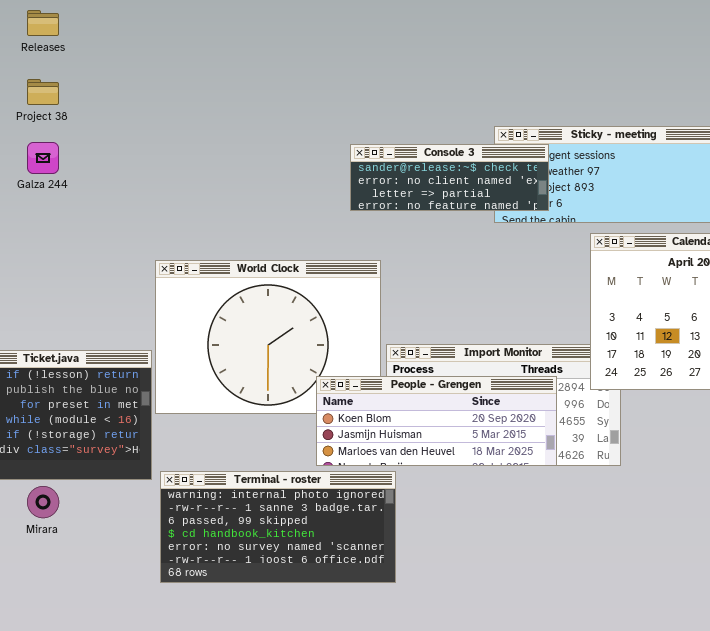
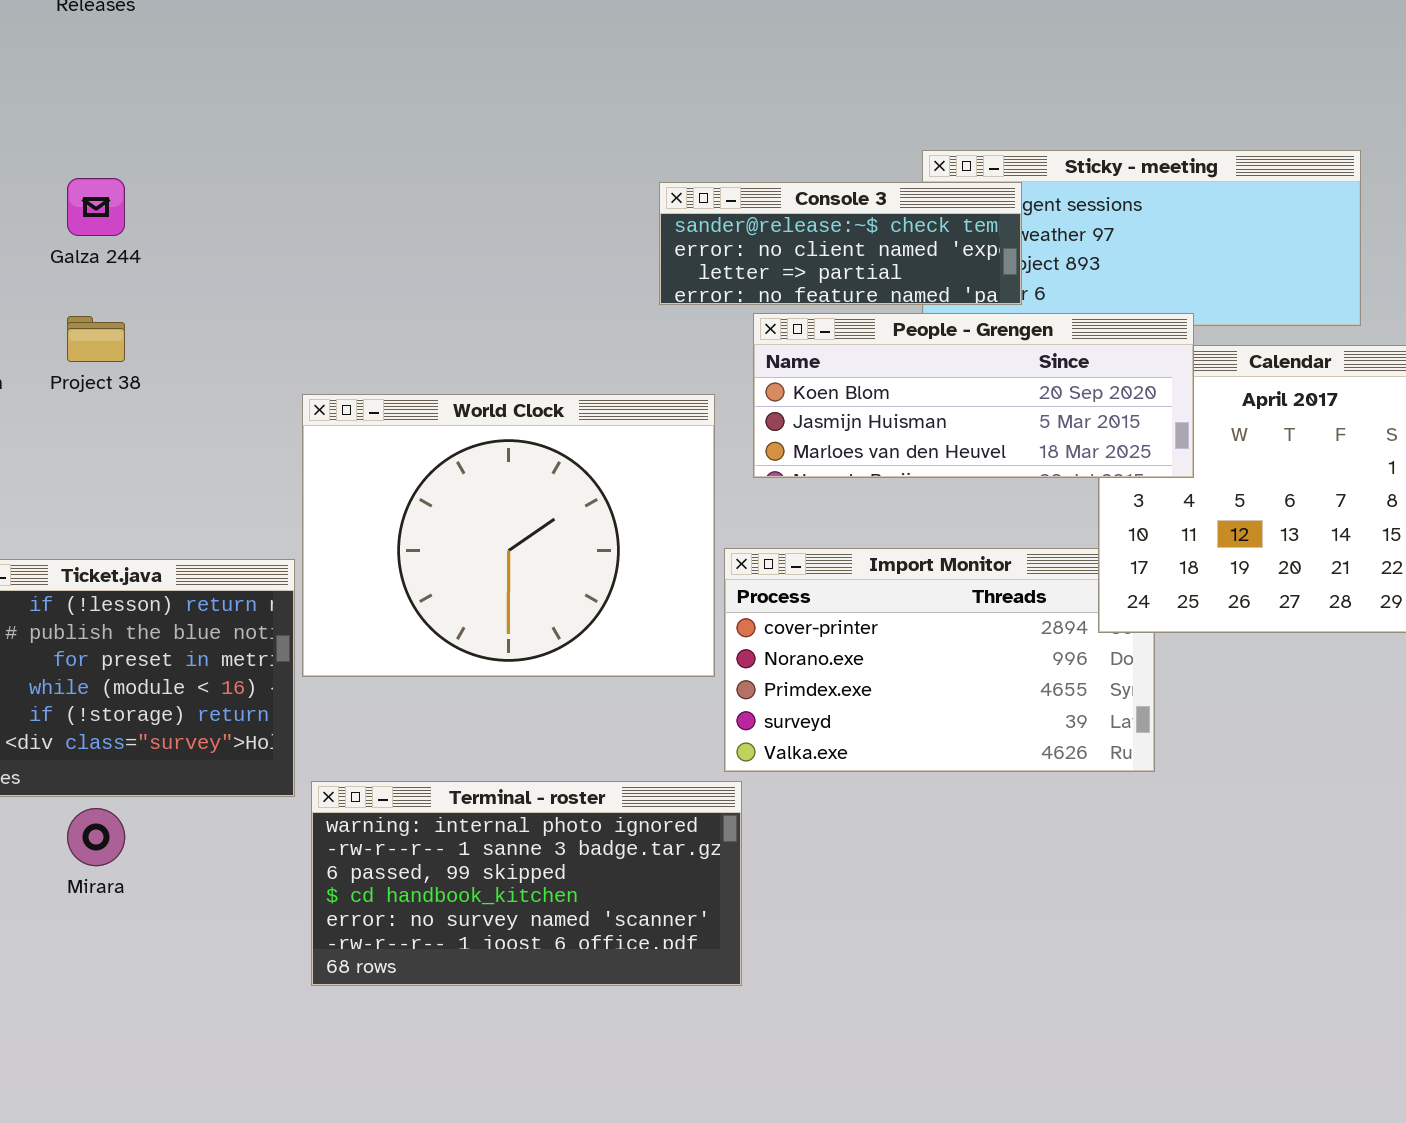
Project 38: [27,79,59,105] -> [67,316,125,362], moved
People - Grengen: [316,376,557,466] -> [753,313,1194,478], moved

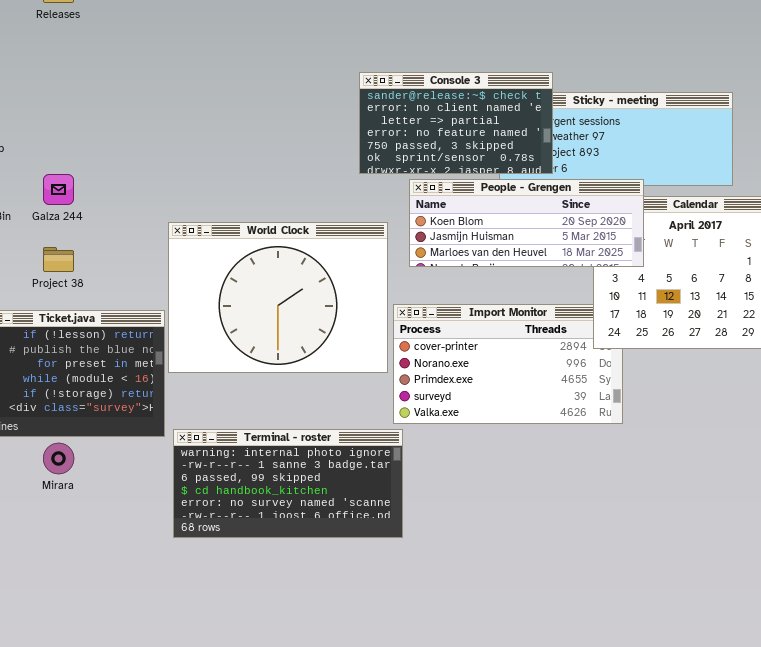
Galza 244: [67,178,125,236] -> [43,174,74,205], moved
Console 3: [659,182,1022,305] -> [359,72,553,174], resized
Project 38: [67,316,125,362] -> [43,247,74,272], moved

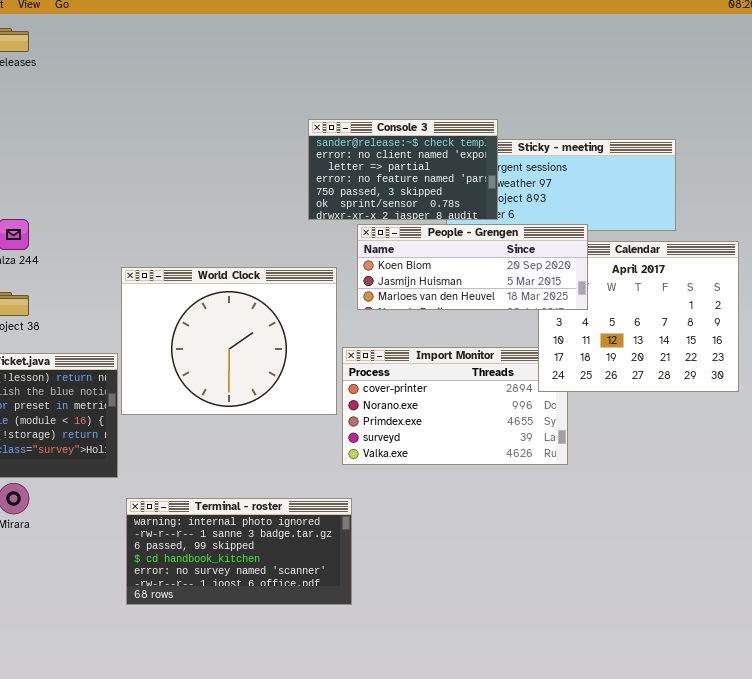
Terminal - roster: [173,429,403,538] -> [126,498,352,605], moved

